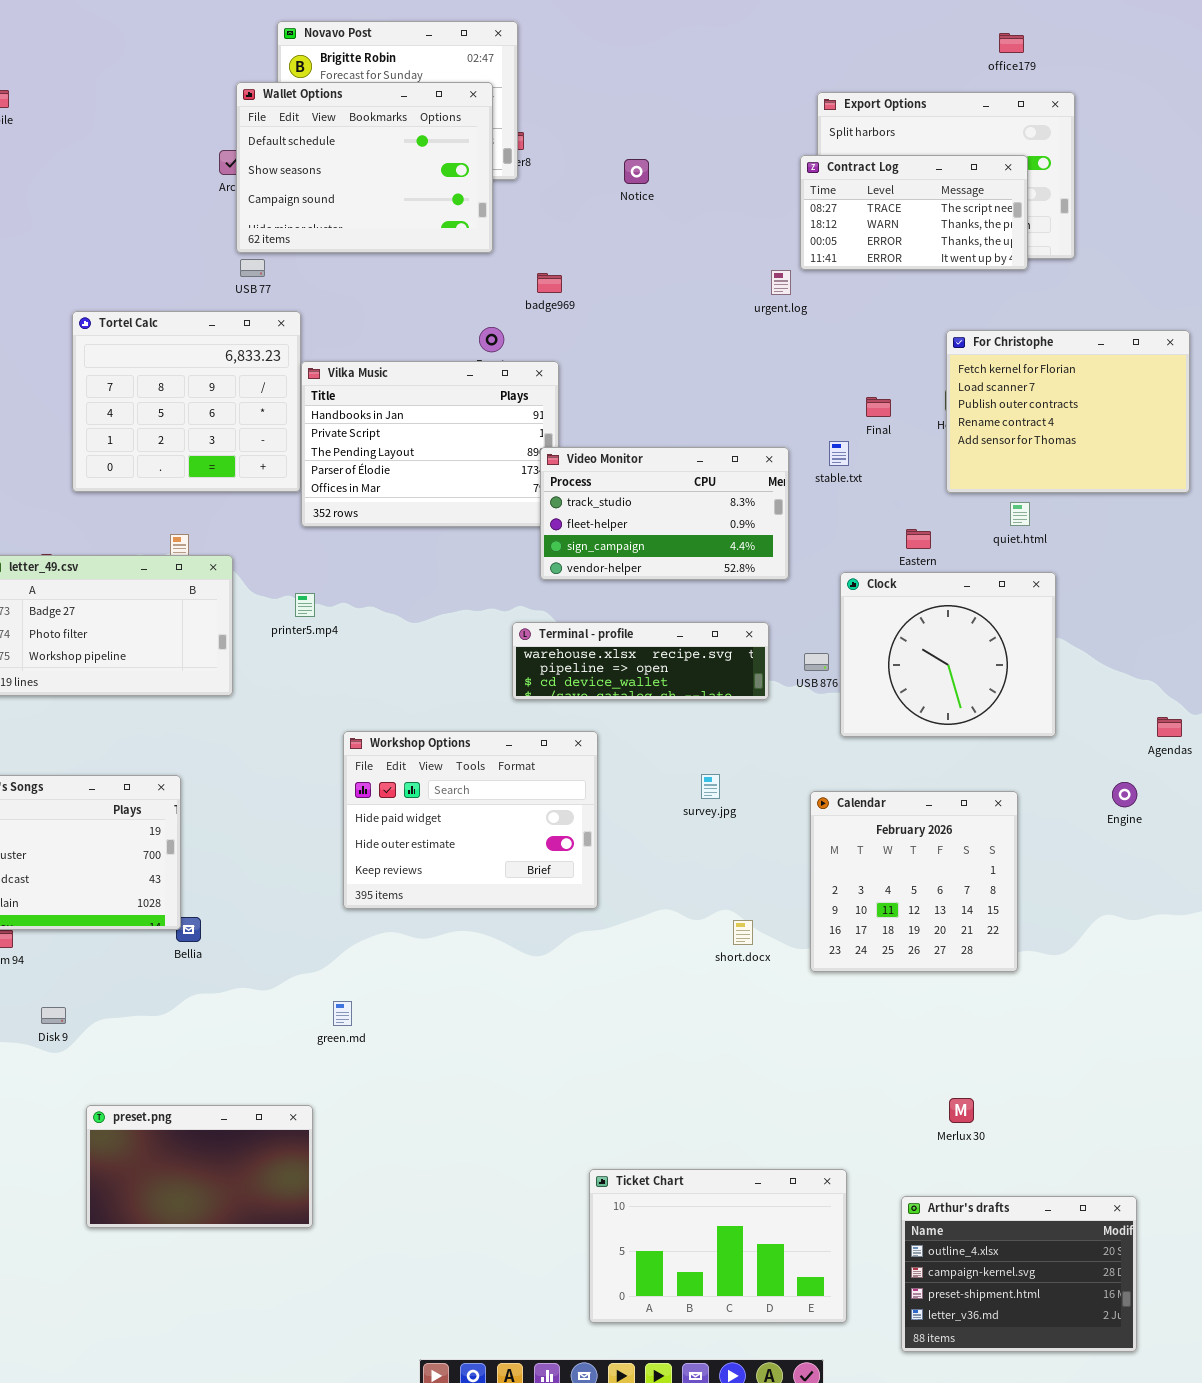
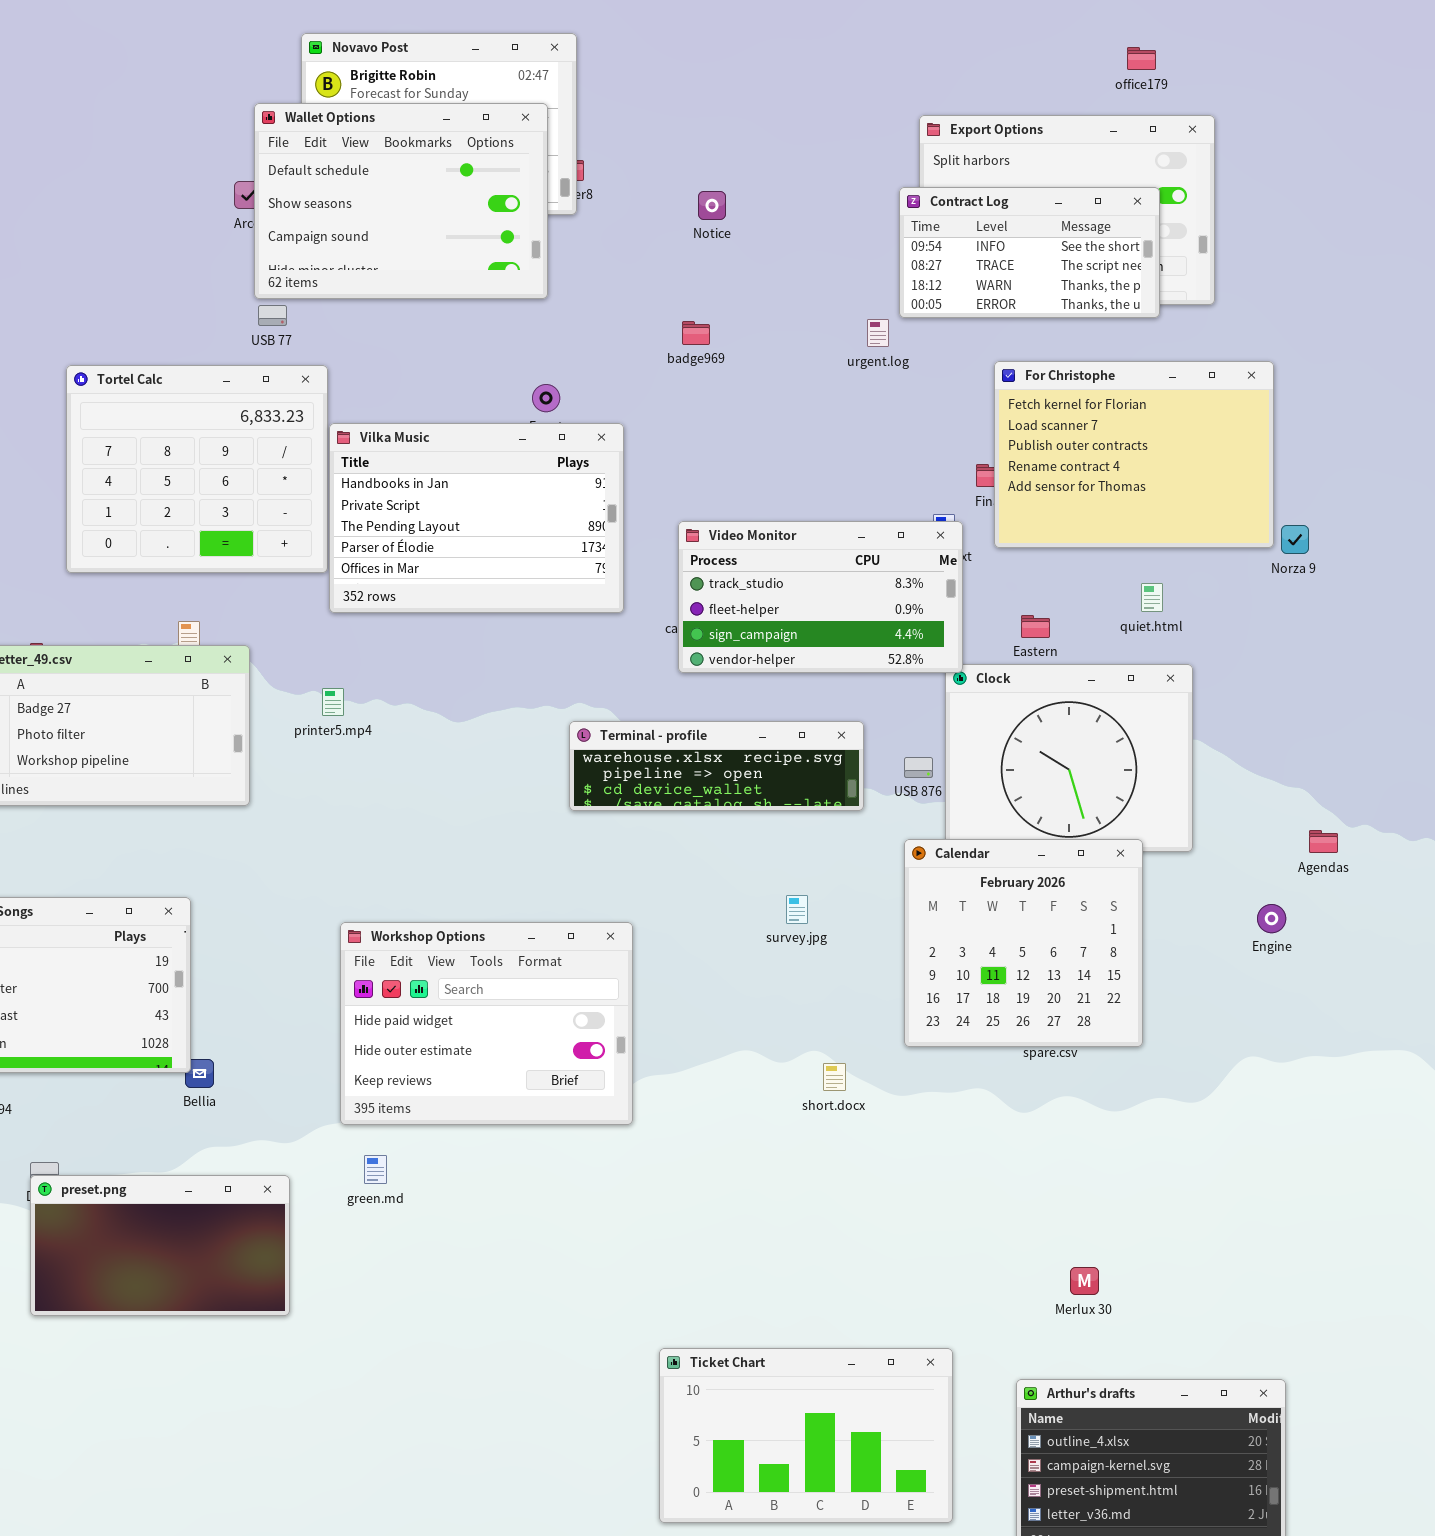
Contract Log: [800,155,1028,270] -> [899,187,1160,318], scrolled up 1 row
badge969: [537,273,562,293] -> [682,321,710,345], moved
For Christophe: [946,330,1190,493] -> [994,361,1274,548], moved
Video Monitor: [540,447,789,580] -> [678,521,963,673], moved
Workshop Options: [343,731,598,909] -> [340,922,633,1125], moved
Calendar: [810,791,1018,972] -> [904,839,1143,1047], moved
preset.png: [86,1105,313,1228] -> [30,1175,290,1316], moved

